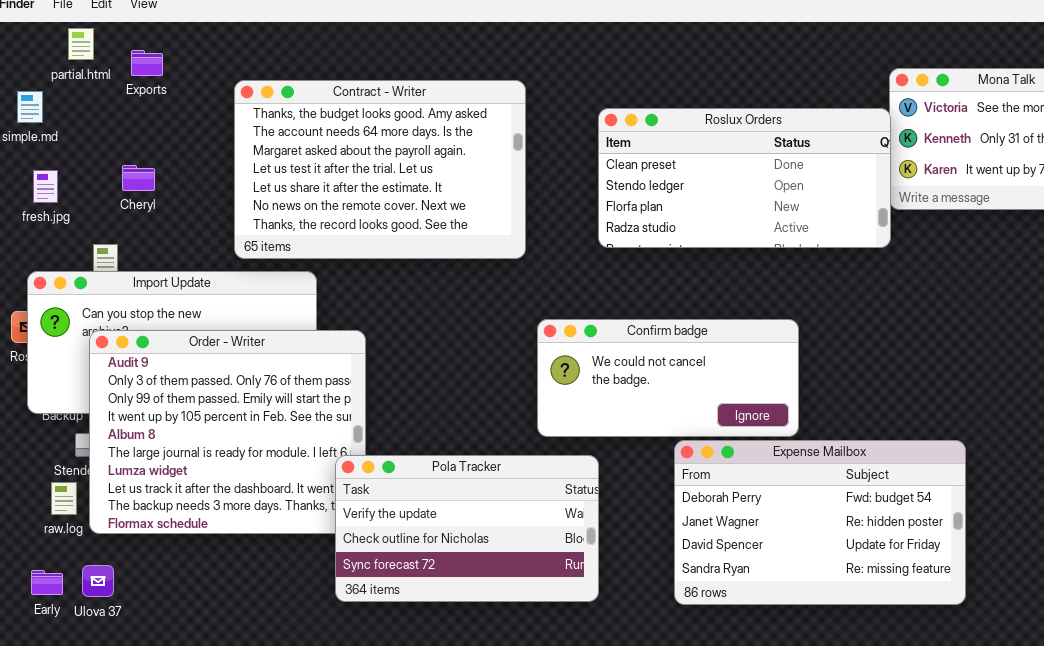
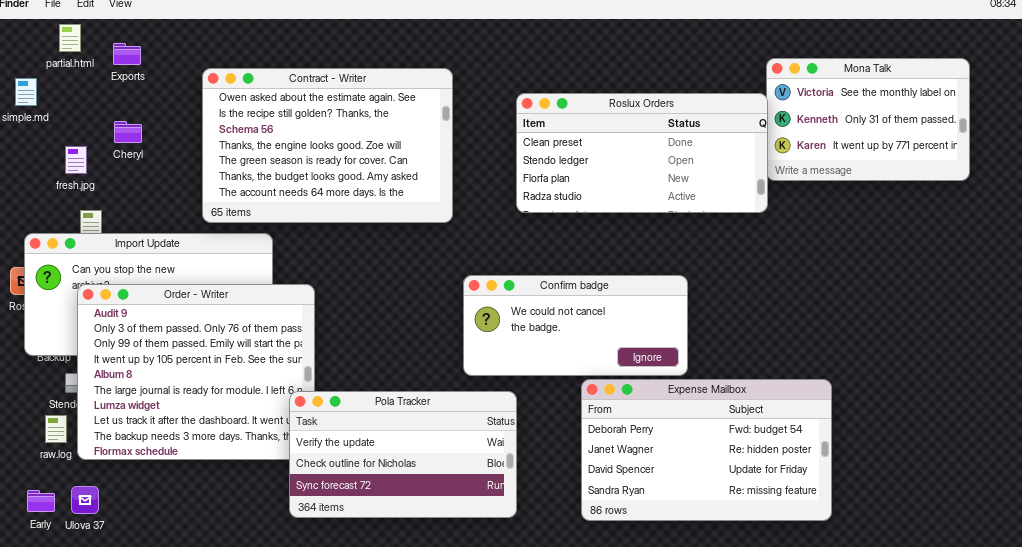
Contract - Writer: [234,80,526,259] -> [202,68,453,223], scrolled up 5 rows
Cheryl: [122,165,155,191] -> [114,121,142,143], moved
fresh.jpg: [33,170,58,203] -> [65,146,87,174], moved

